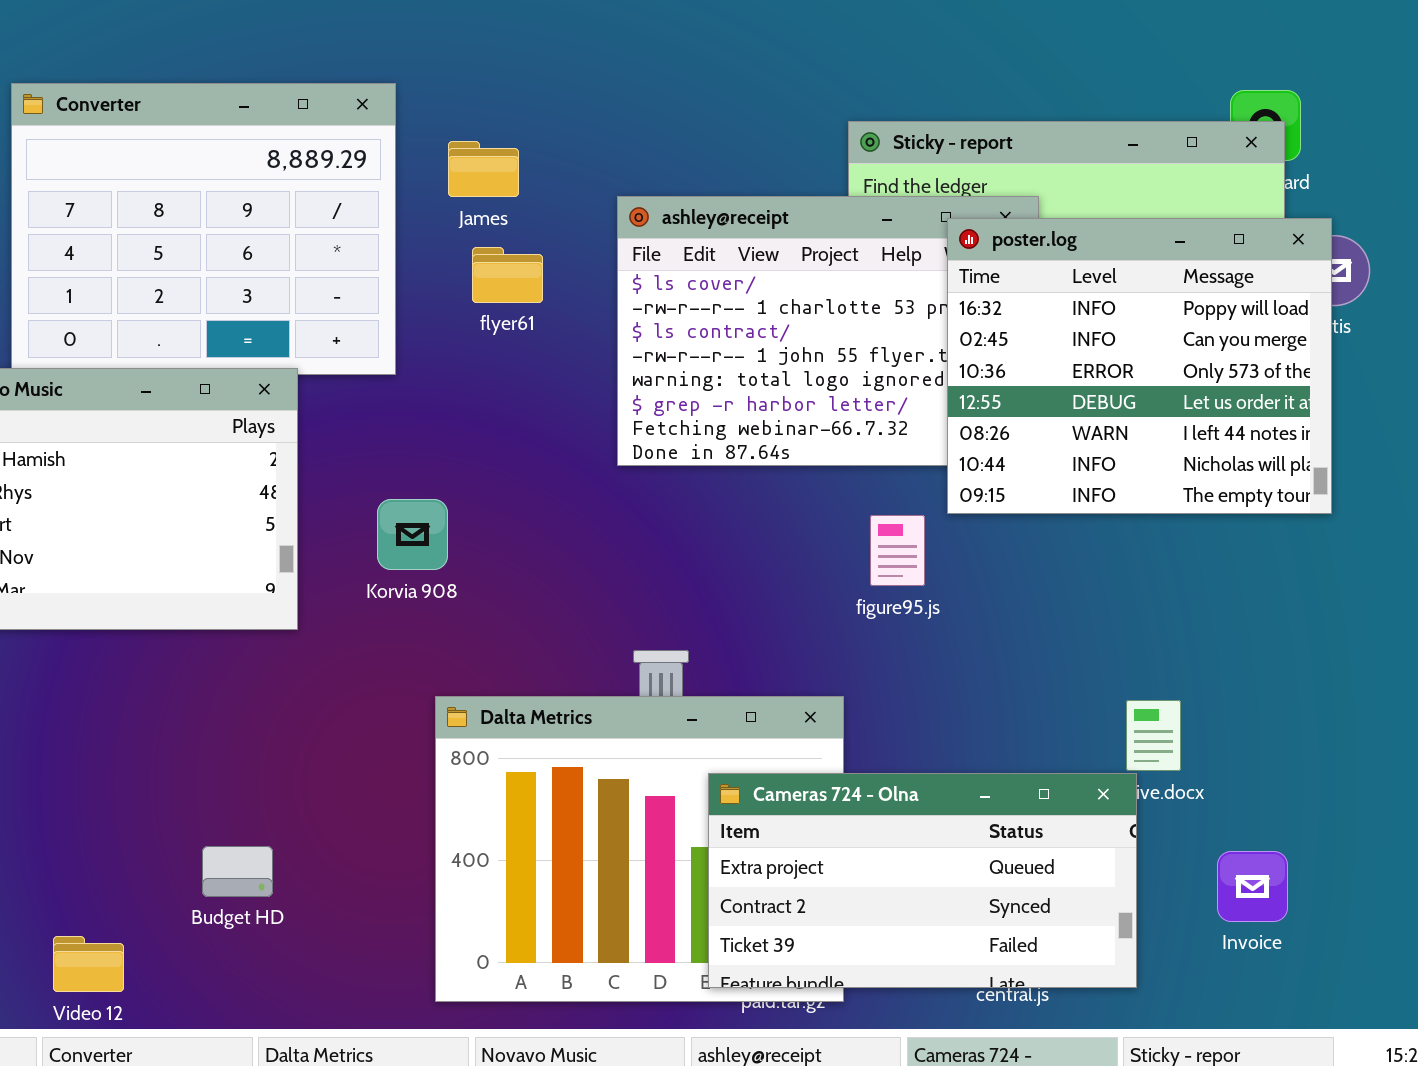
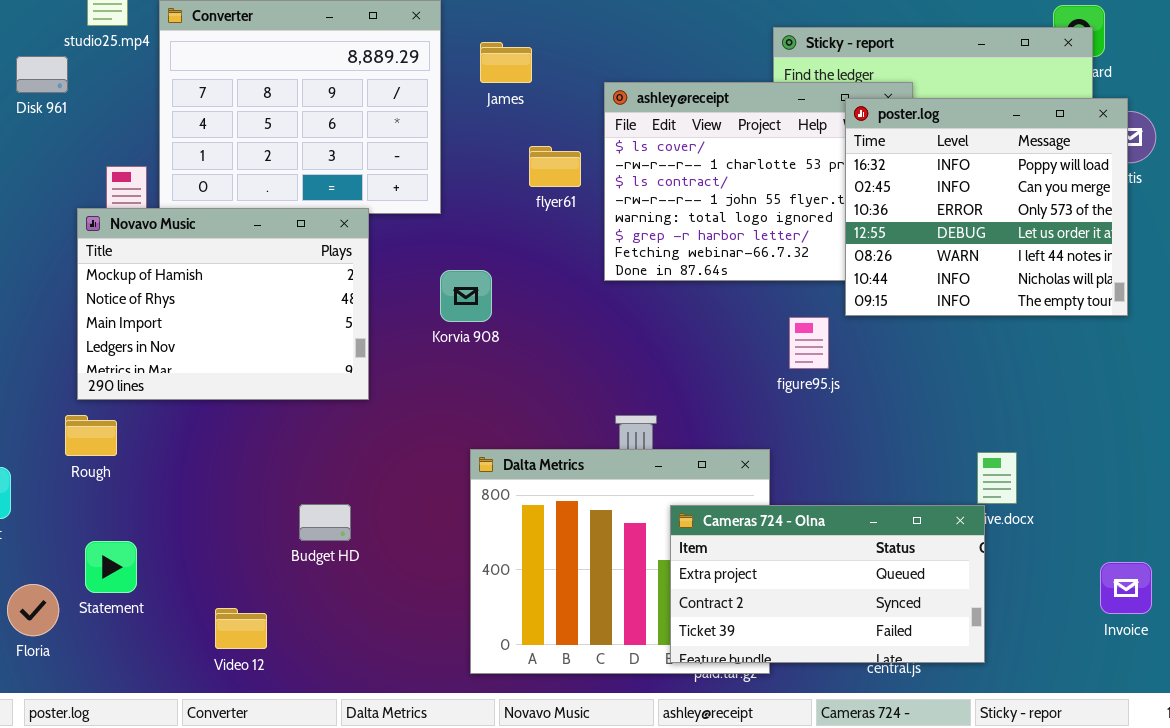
flyer61: [472,247,543,303] -> [529,146,581,187], moved
Korvia 908: [377,499,448,570] -> [440,270,492,322], moved
Budget HD: [202,846,273,897] -> [299,504,351,541], moved
Invoice: [1217,851,1288,922] -> [1100,562,1152,614], moved
Video 12: [53,936,124,992] -> [215,608,267,649], moved

